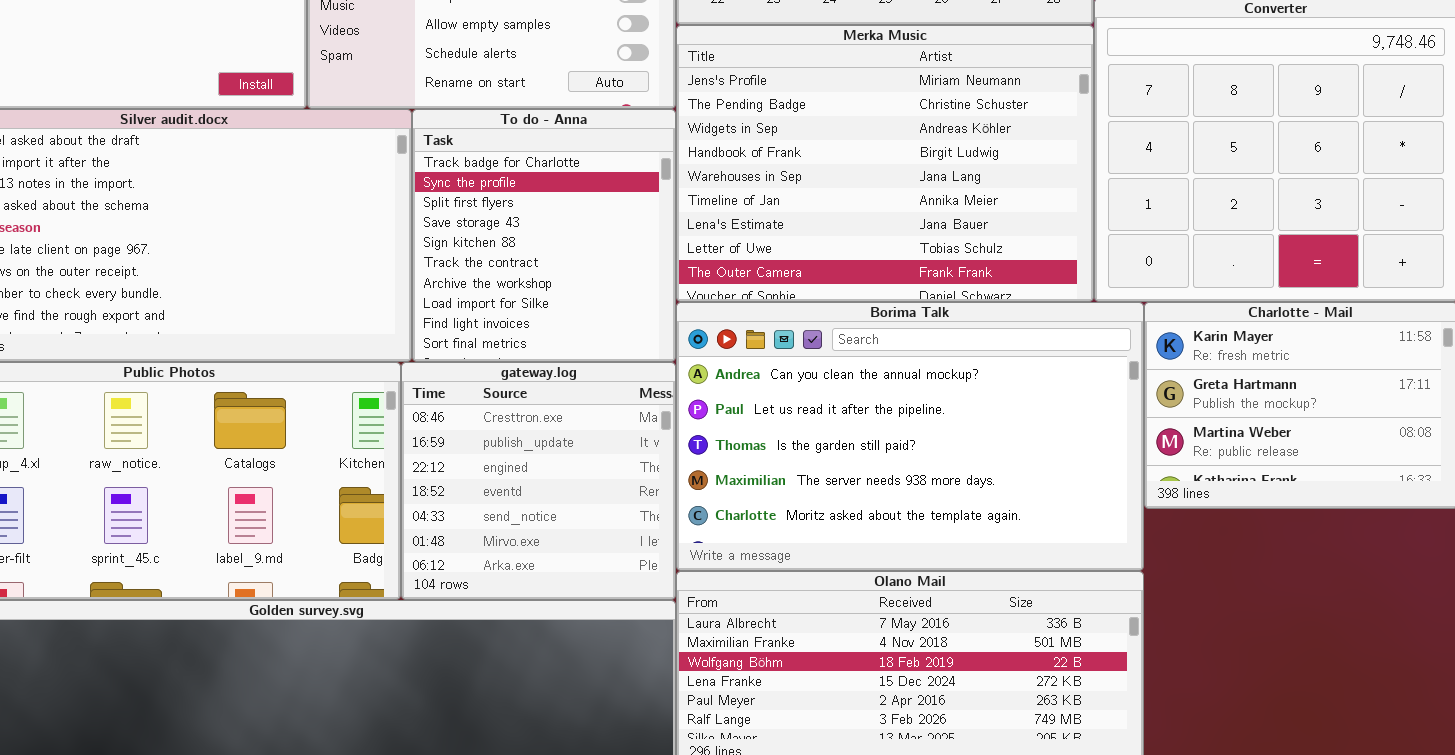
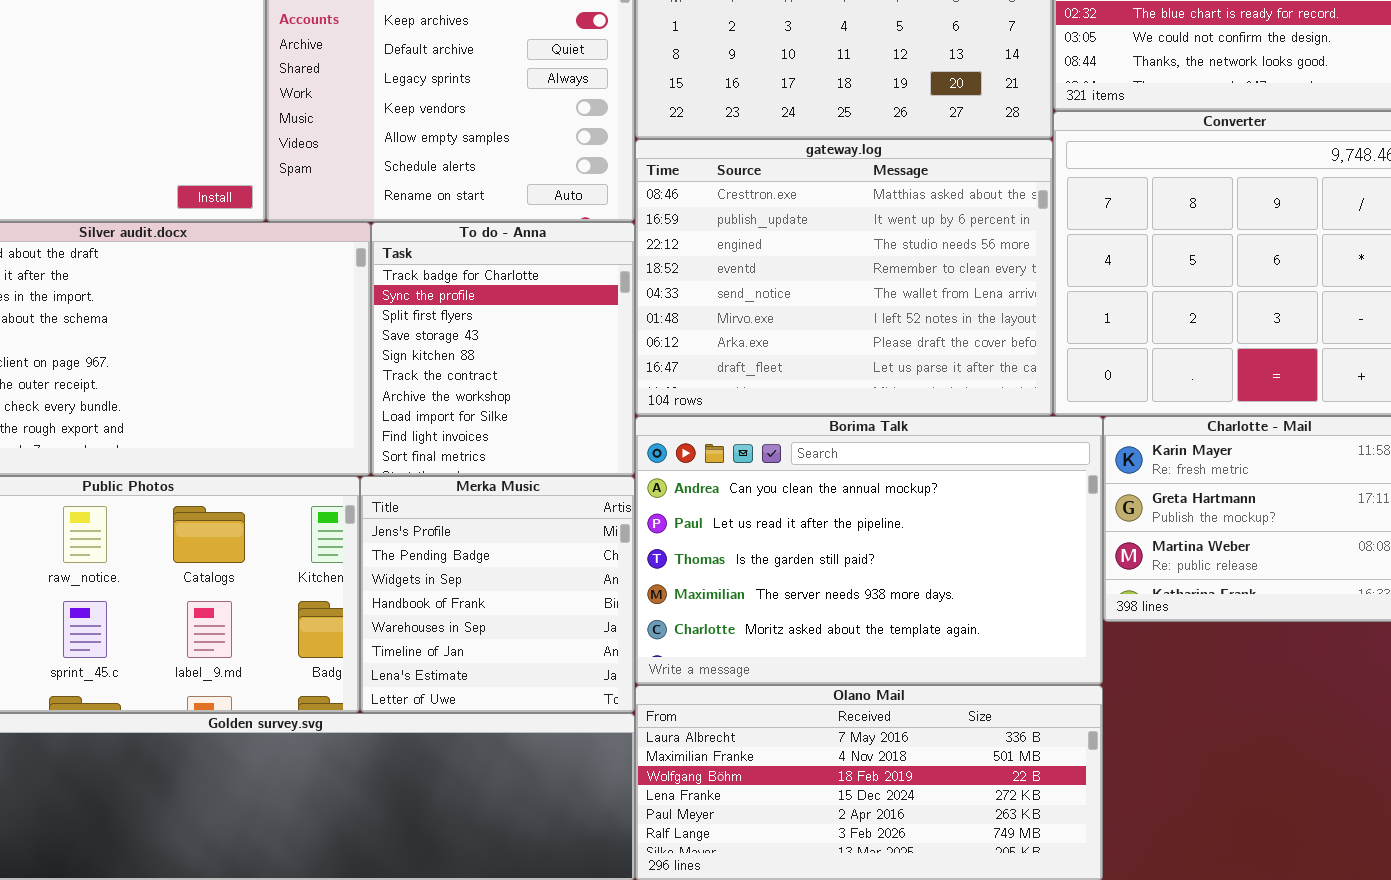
Merka Music: [676,25,1094,302] -> [360,476,635,713], moved, resized
gateway.log: [401,362,676,600] -> [635,139,1053,416], moved, resized

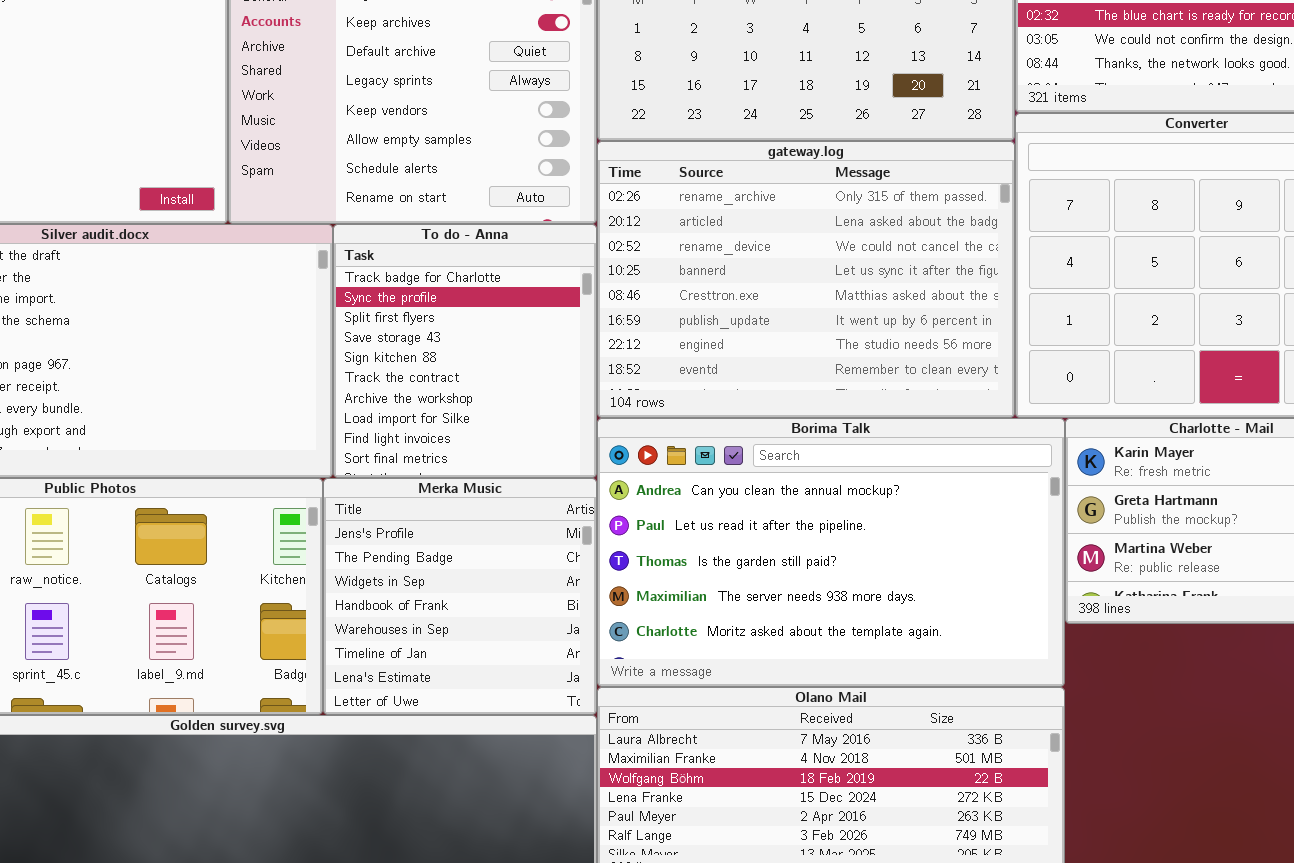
gateway.log: [635,139,1053,416] -> [597,141,1015,418], scrolled up 4 rows

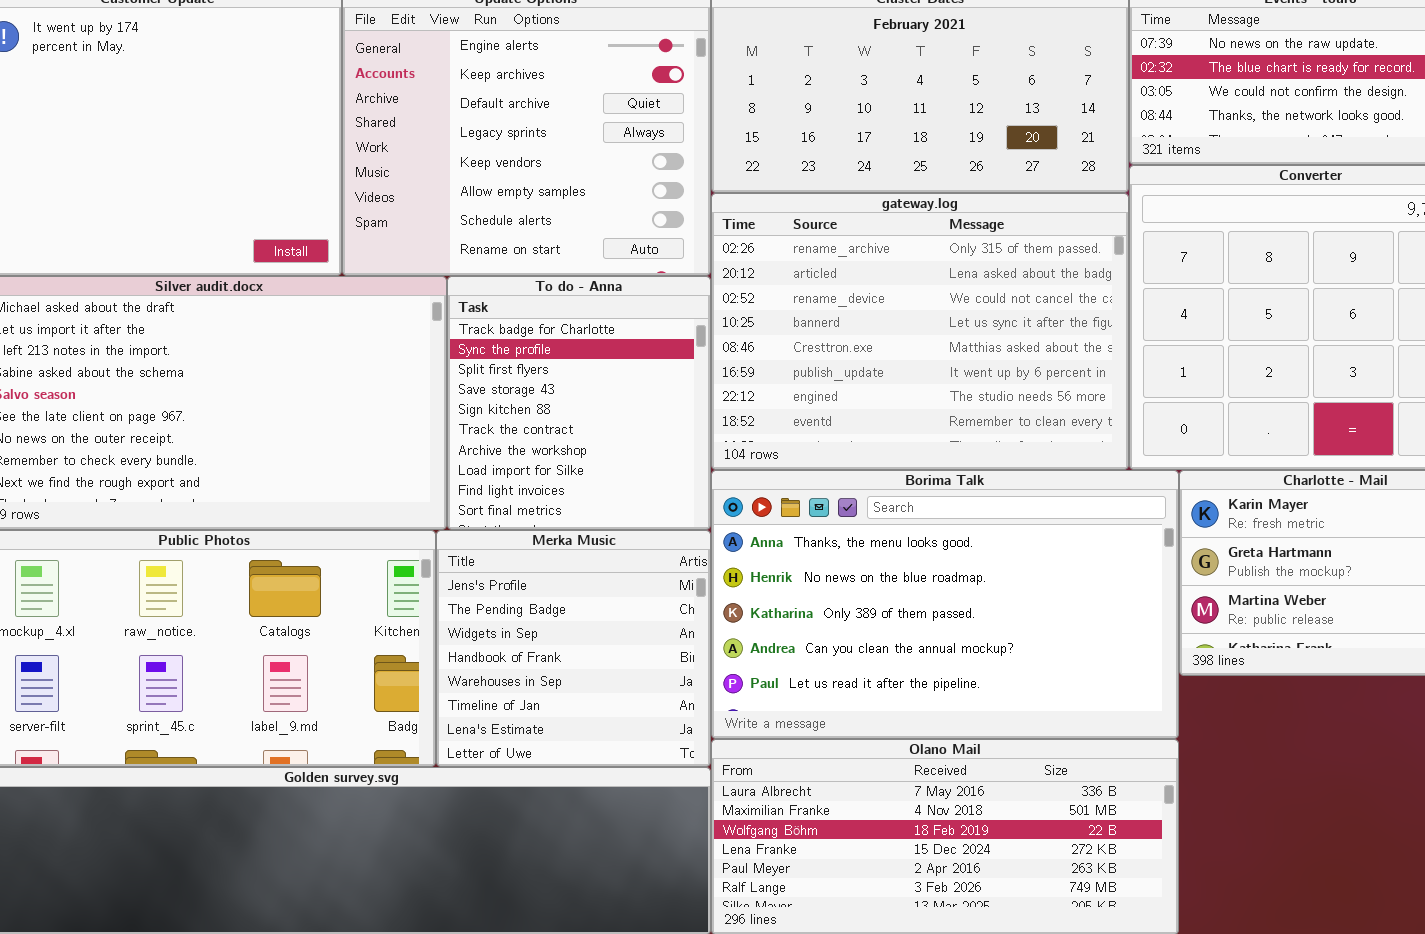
Borima Talk: [597,418,1065,687] -> [711,470,1179,739], scrolled up 3 rows

